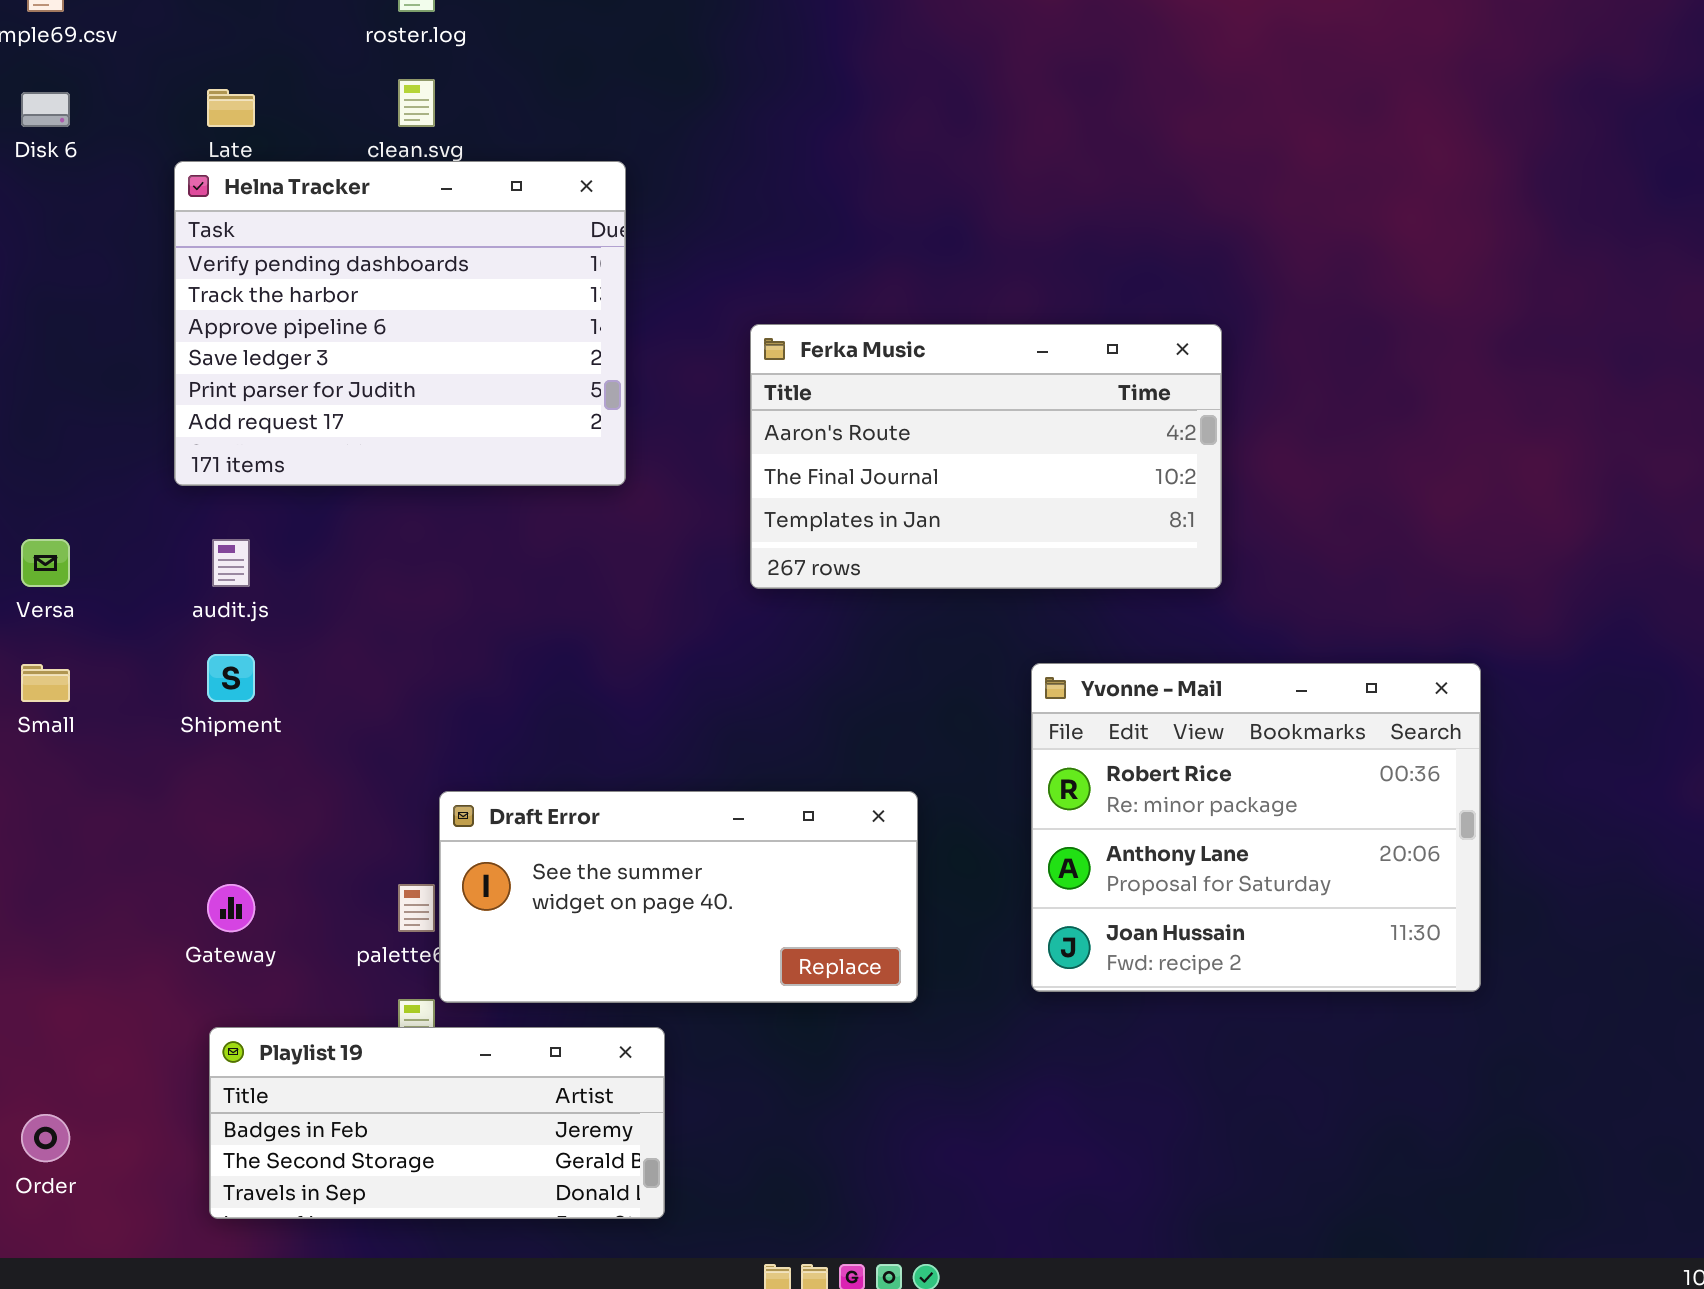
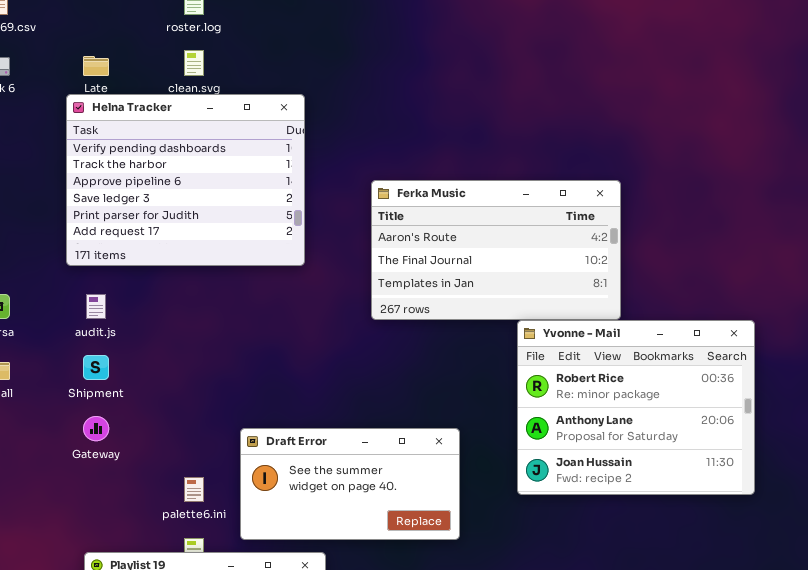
Yvonne - Mail: [1031,663,1481,992] -> [517,320,755,495], moved
Draft Error: [439,791,918,1003] -> [240,428,460,540], resized
Gateway: [207,884,255,932] -> [83,416,109,441], moved

